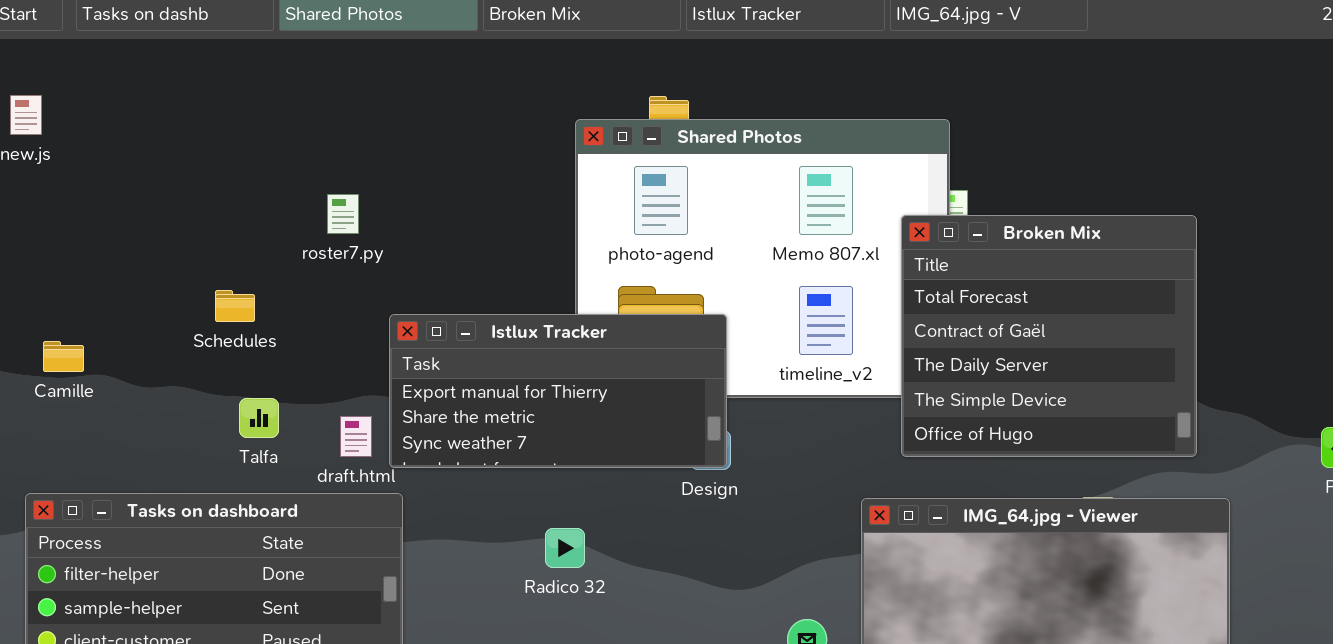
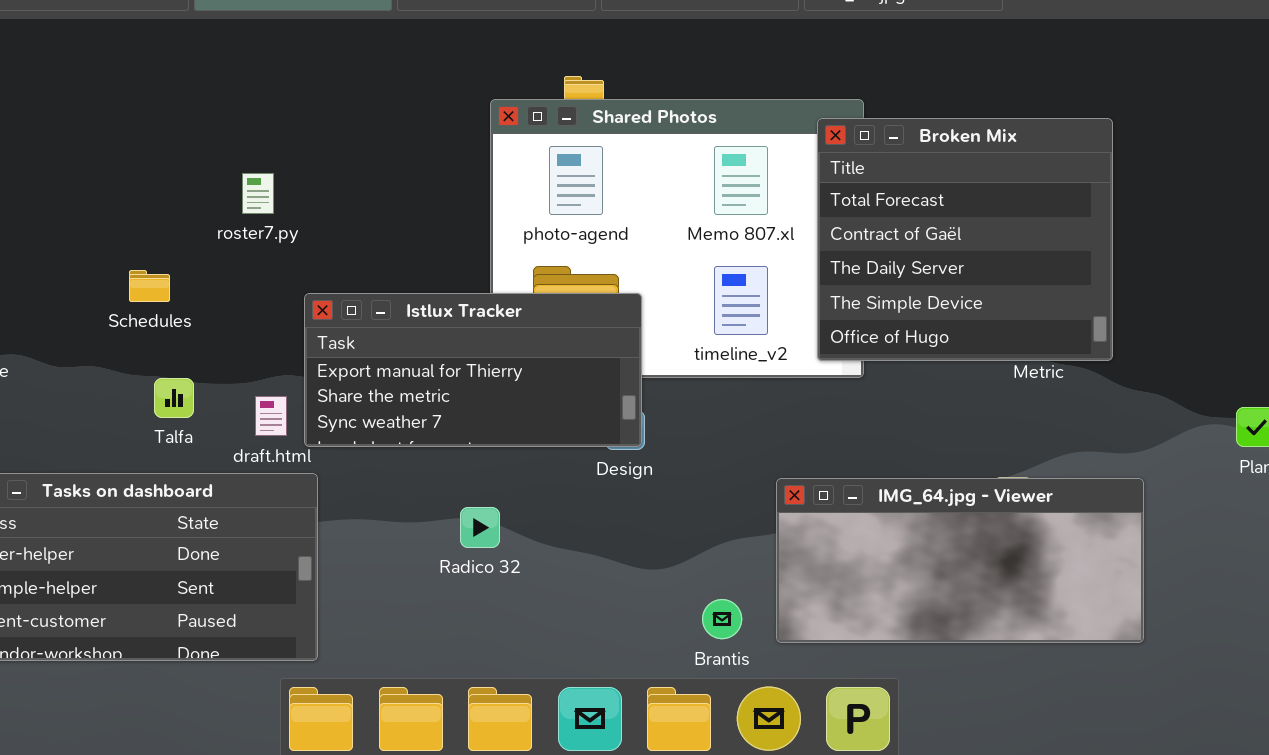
Broken Mix: [901,215,1197,457] -> [817,118,1113,361], moved

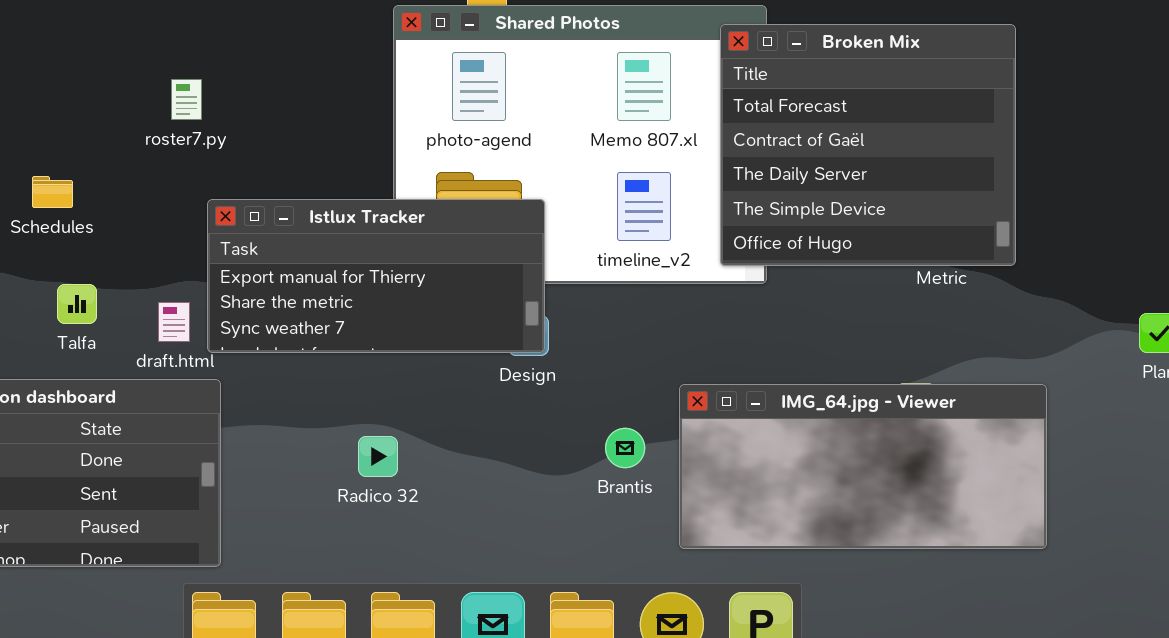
roster7.py: [242,173,274,214] -> [171,79,202,120], moved
Radico 32: [460,507,500,548] -> [358,436,398,477], moved
Brantis: [702,599,742,639] -> [605,428,645,468], moved

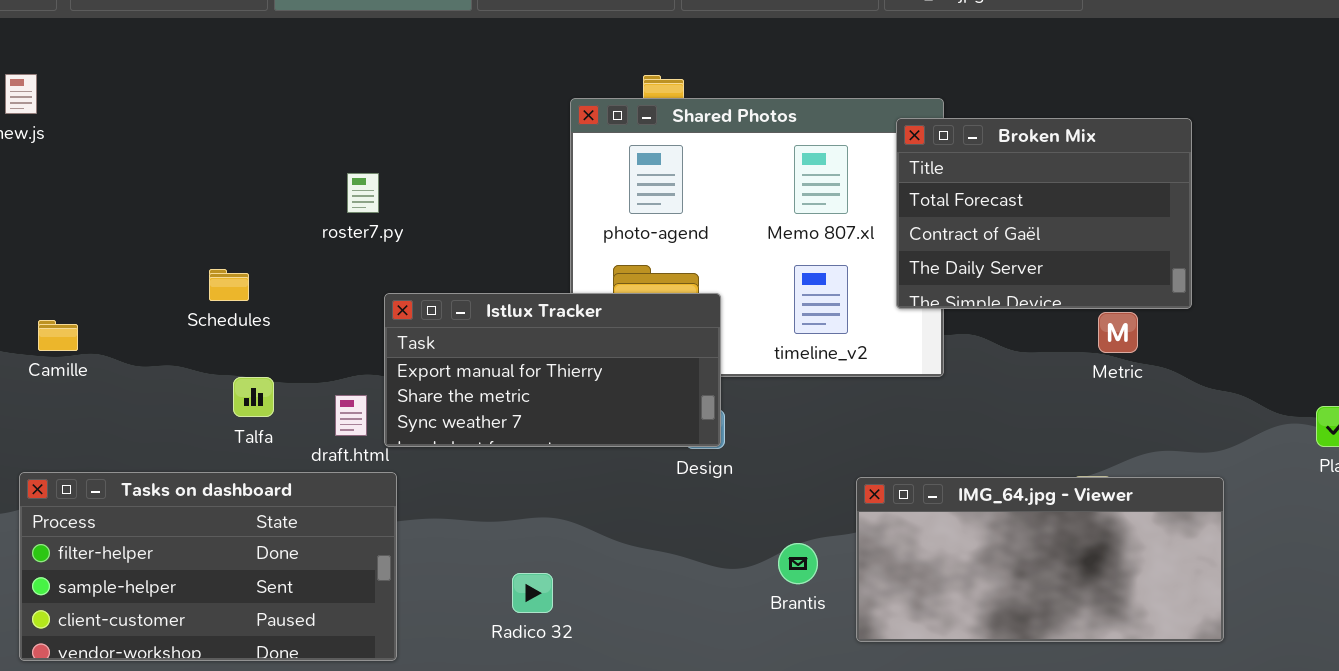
Broken Mix: [720,24,1016,266] -> [896,118,1192,309], resized
Brantis: [605,428,645,468] -> [778,543,818,584], moved
Radico 32: [358,436,398,477] -> [512,573,553,613], moved

